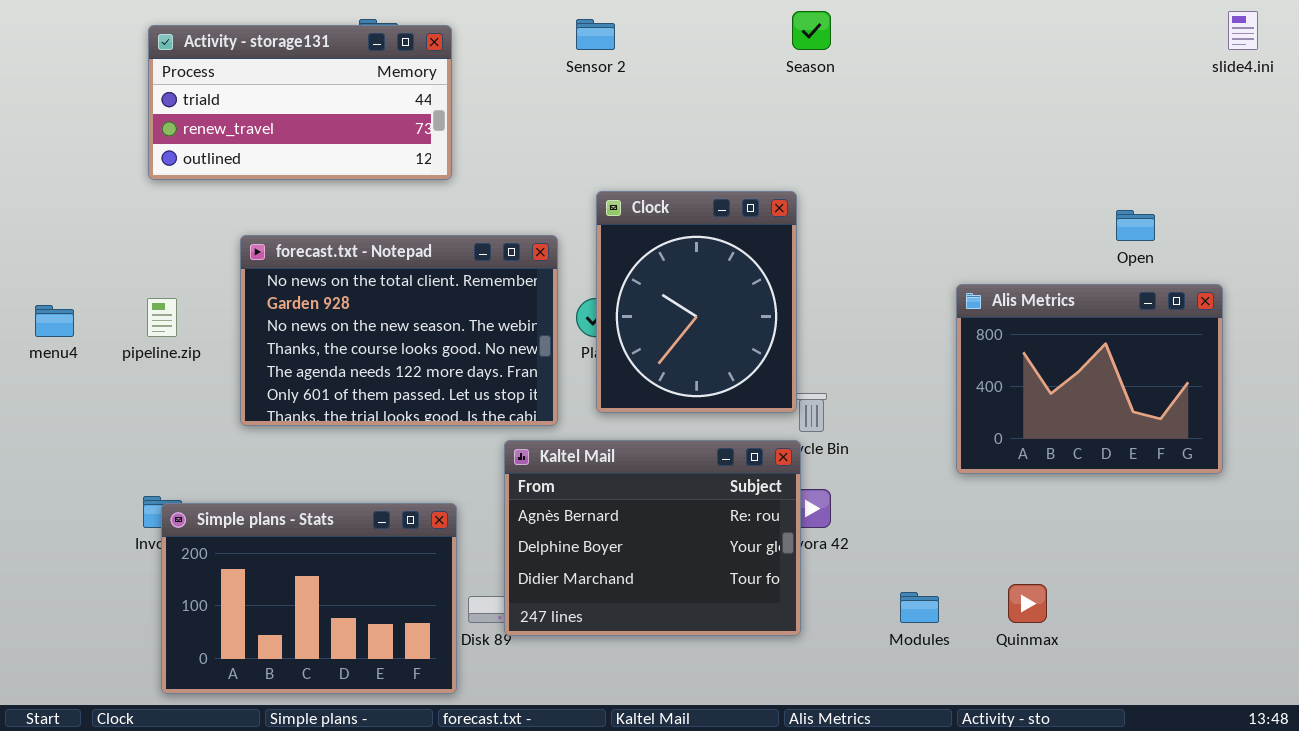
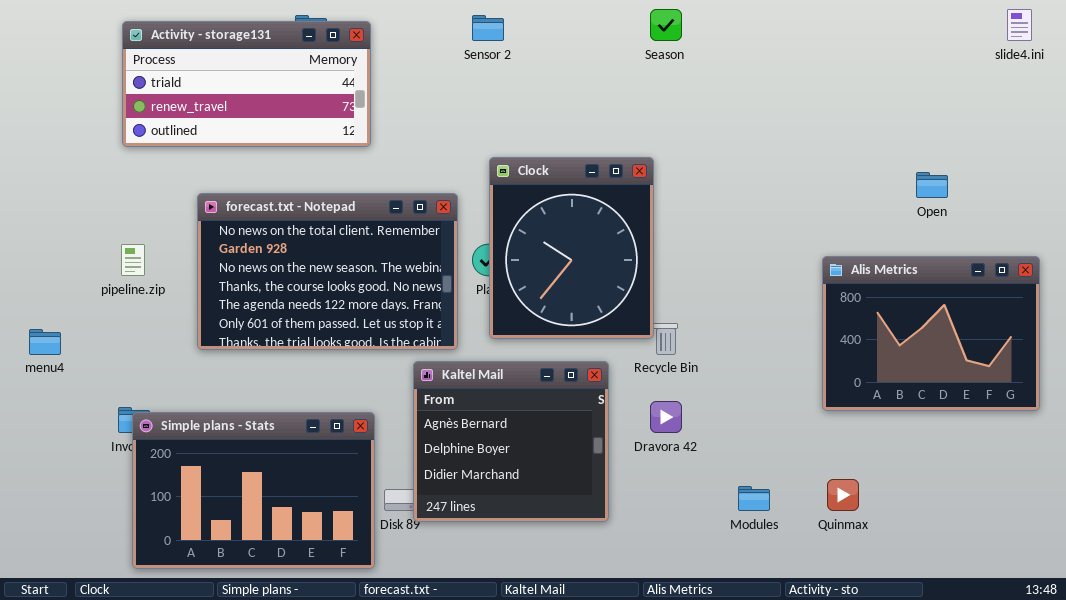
Alis Metrics: [956,284,1223,474] -> [822,256,1040,411], moved
menu4: [35,305,74,337] -> [29,329,61,355], moved
Kaltel Mail: [504,440,801,636] -> [413,361,609,522], resized

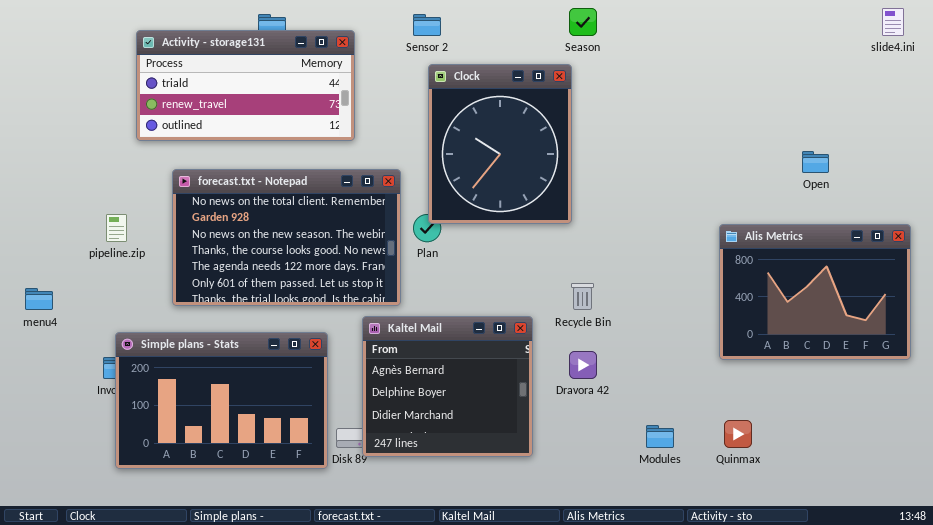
Activity - storage131: [122,21,371,147] -> [136,30,355,141], moved
Clock: [489,157,654,339] -> [428,64,572,224], moved
Simple plans - Stats: [132,412,375,569] -> [115,332,328,469], moved

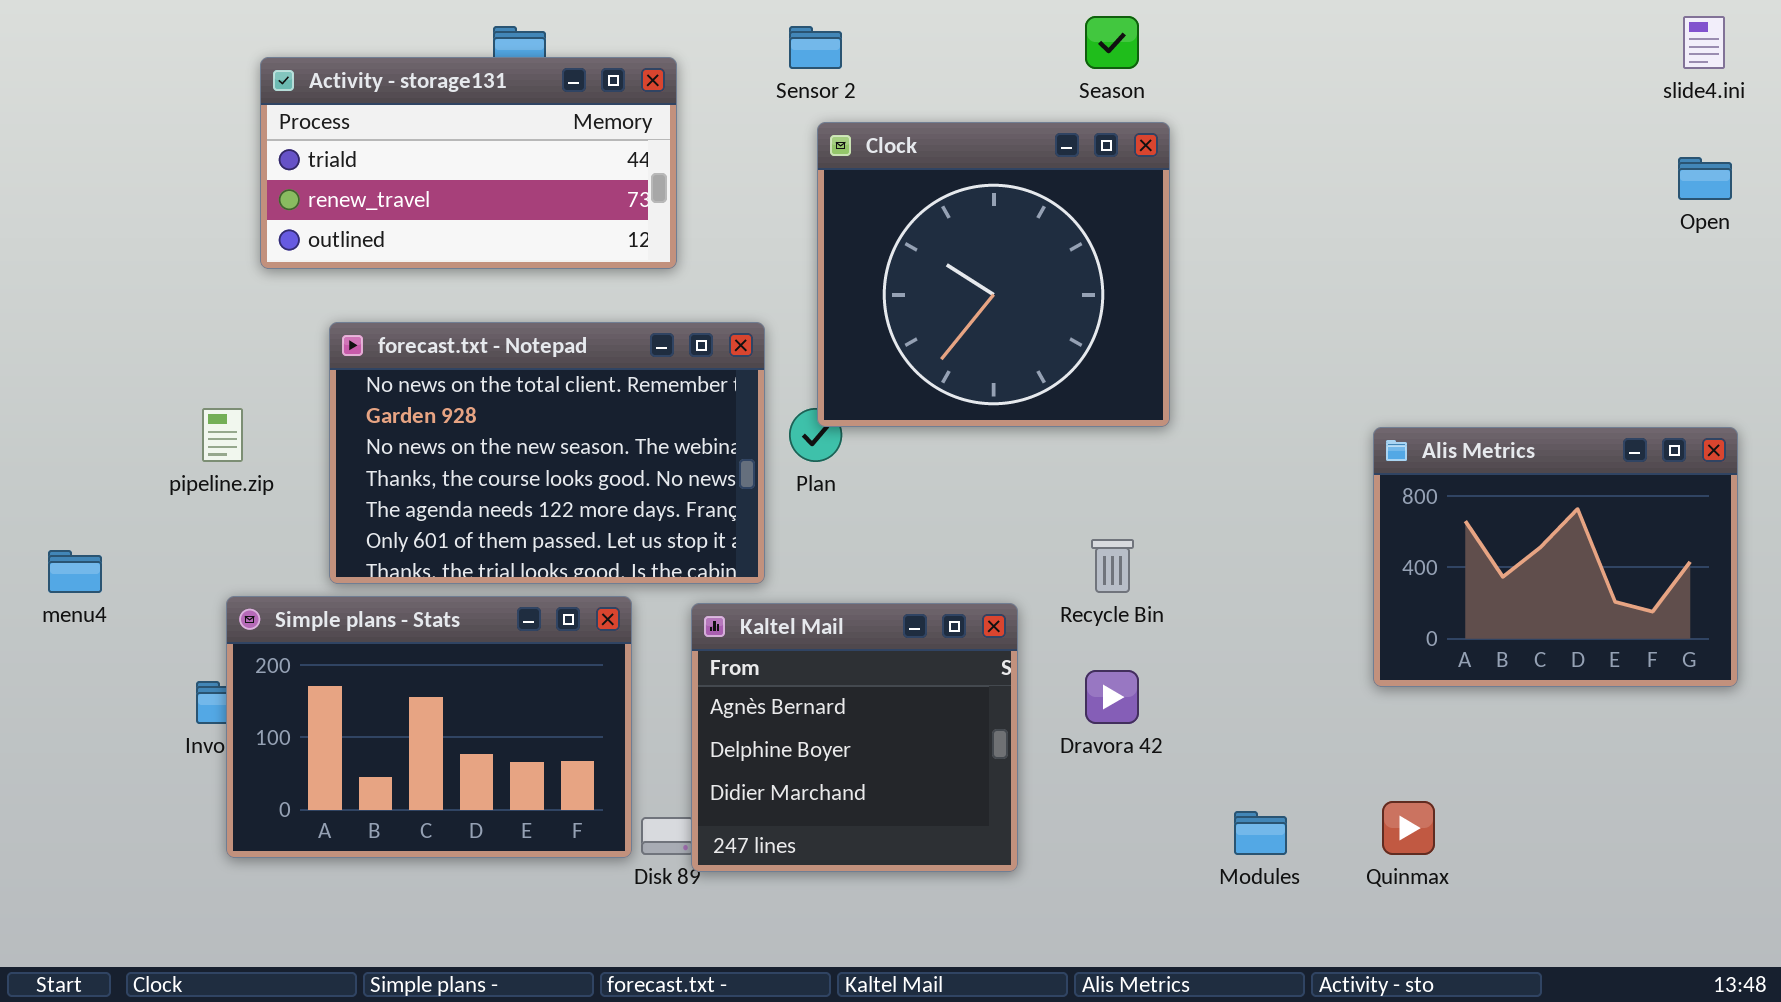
Clock: [428,64,572,224] -> [817,122,1170,427], resized
Open: [802,151,829,173] -> [1678,157,1732,200], moved
Simple plans - Stats: [115,332,328,469] -> [226,596,632,858], moved

